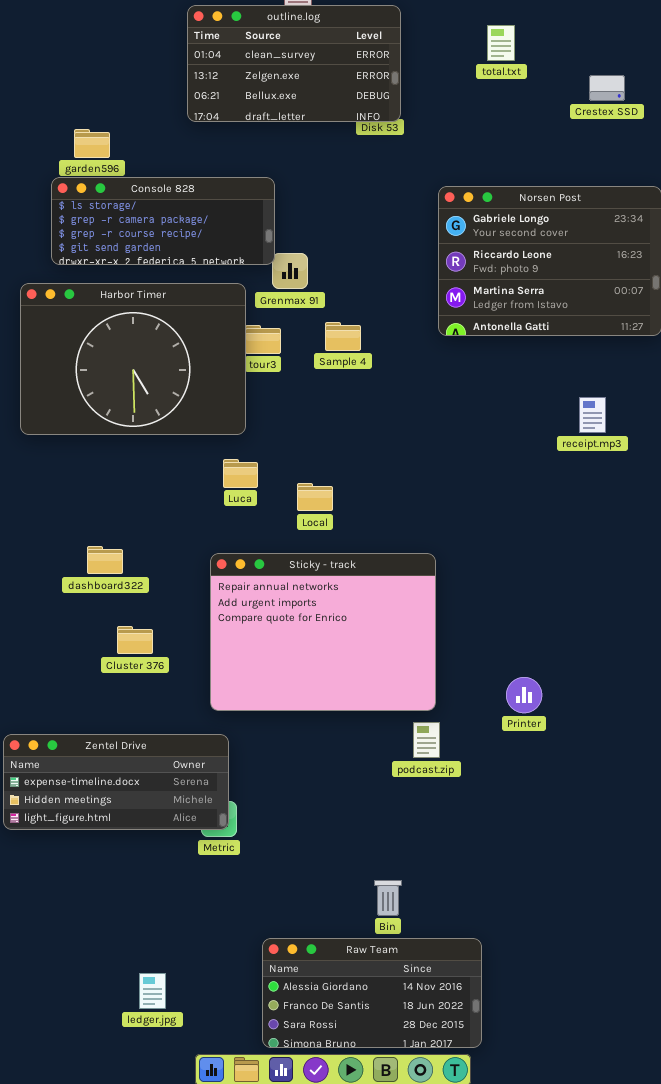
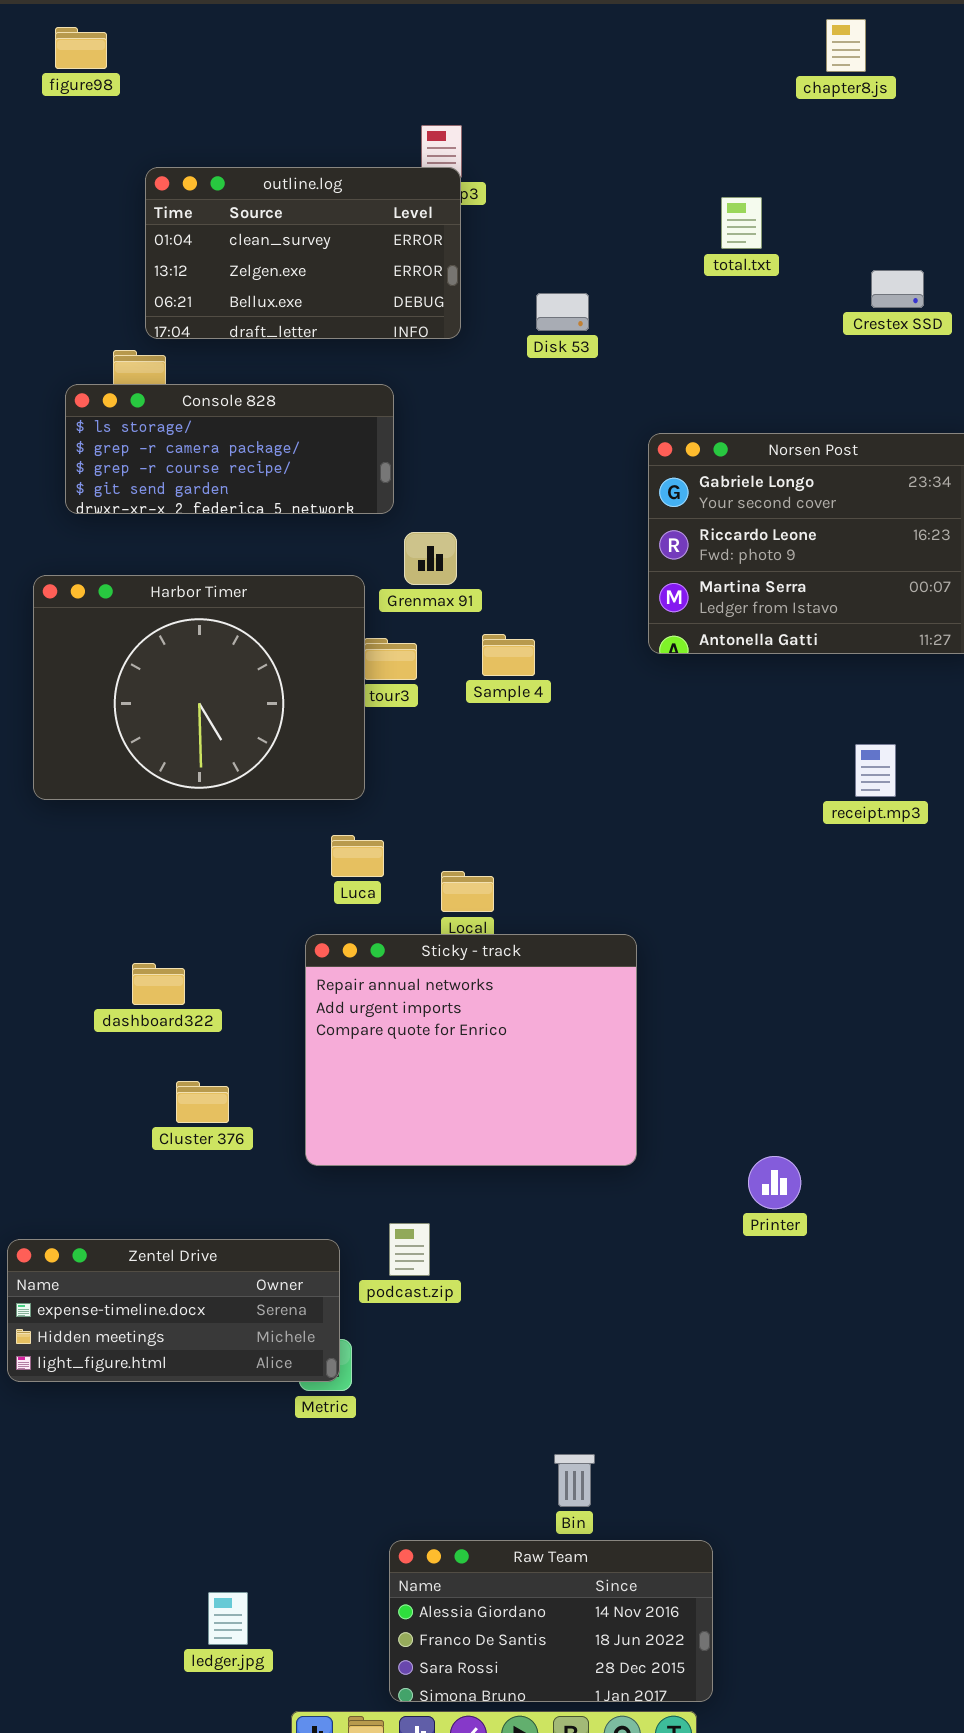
outline.log: [187,5,401,122] -> [145,167,461,339], moved
Console 828: [51,177,275,265] -> [65,384,394,514], moved
Sticky - track: [210,553,436,711] -> [305,934,637,1166], moved
podcast.zip: [413,722,440,758] -> [389,1223,430,1276], moved

